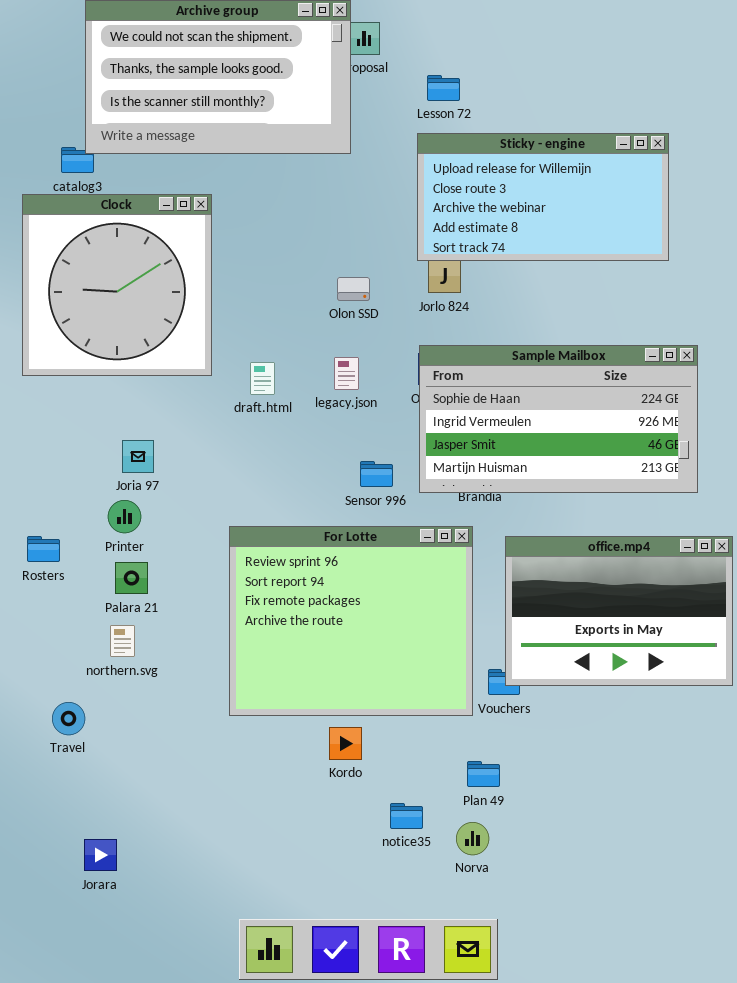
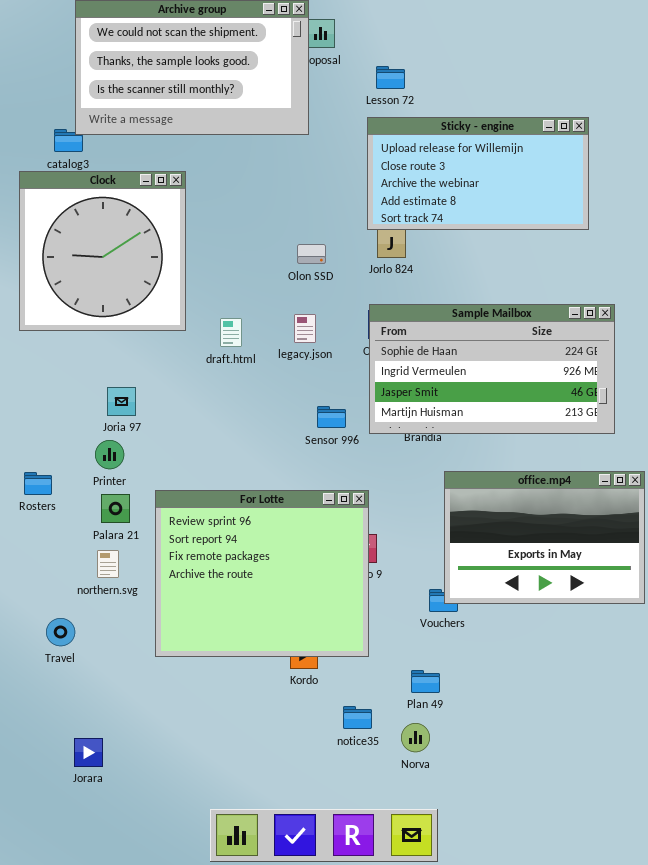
For Lotte: [229,526,473,716] -> [155,490,369,657], moved

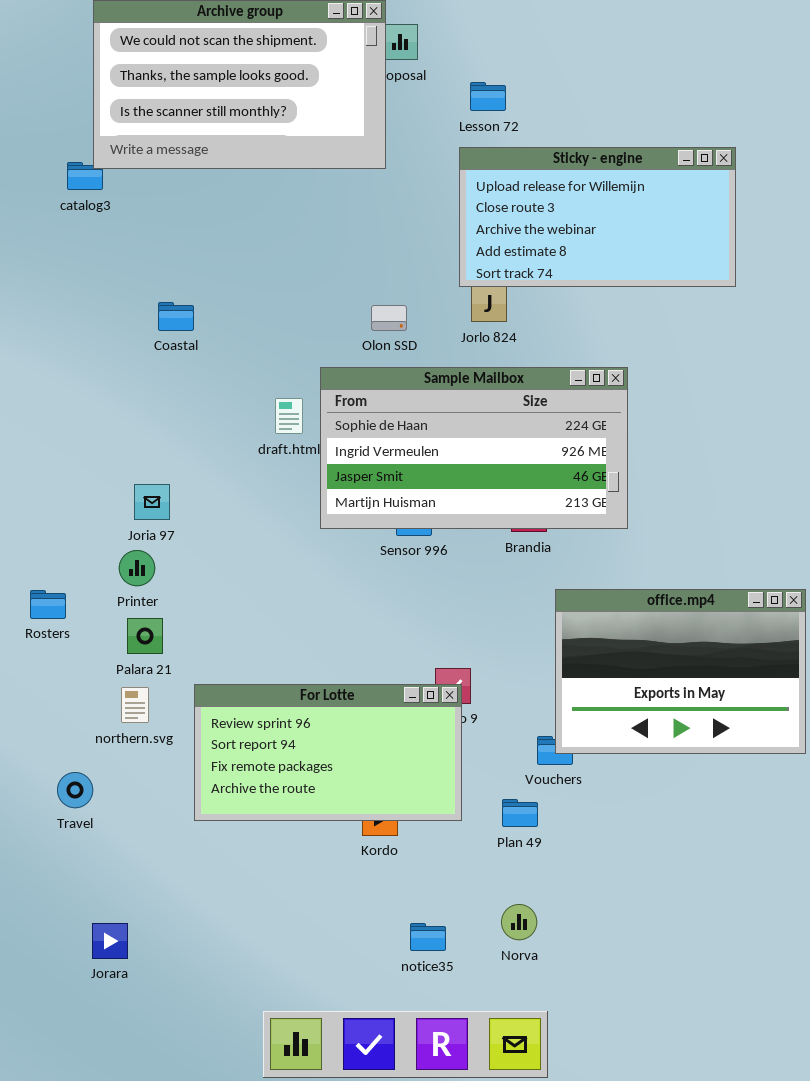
Clock: [19,171,186,331] -> none, closed
Sample Mailbox: [369,304,615,434] -> [320,367,628,529], moved
For Lotte: [155,490,369,657] -> [194,684,462,821], resized
Plan 49: [411,670,440,693] -> [502,799,538,827], moved
notice35: [343,706,372,729] -> [410,923,446,951], moved

